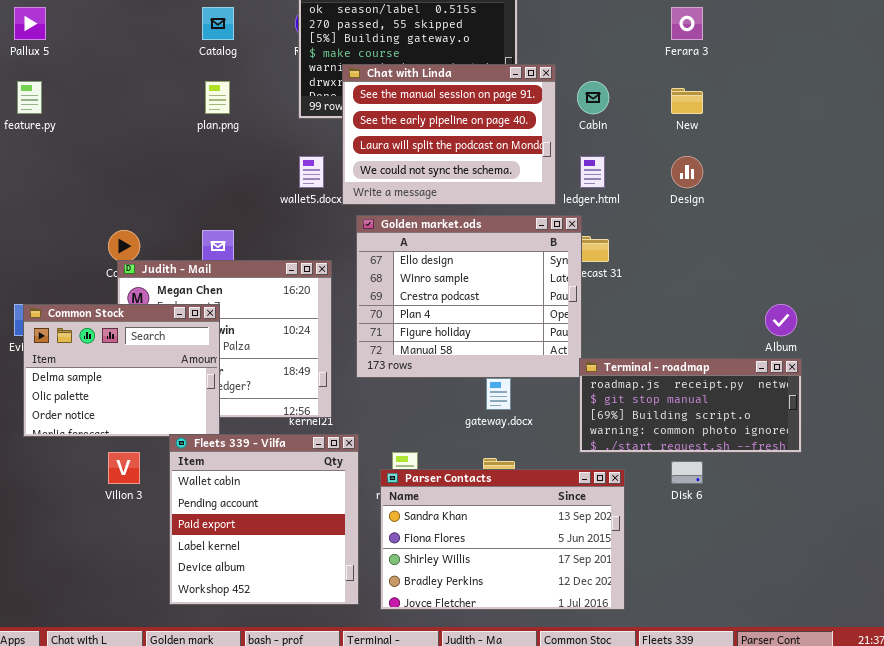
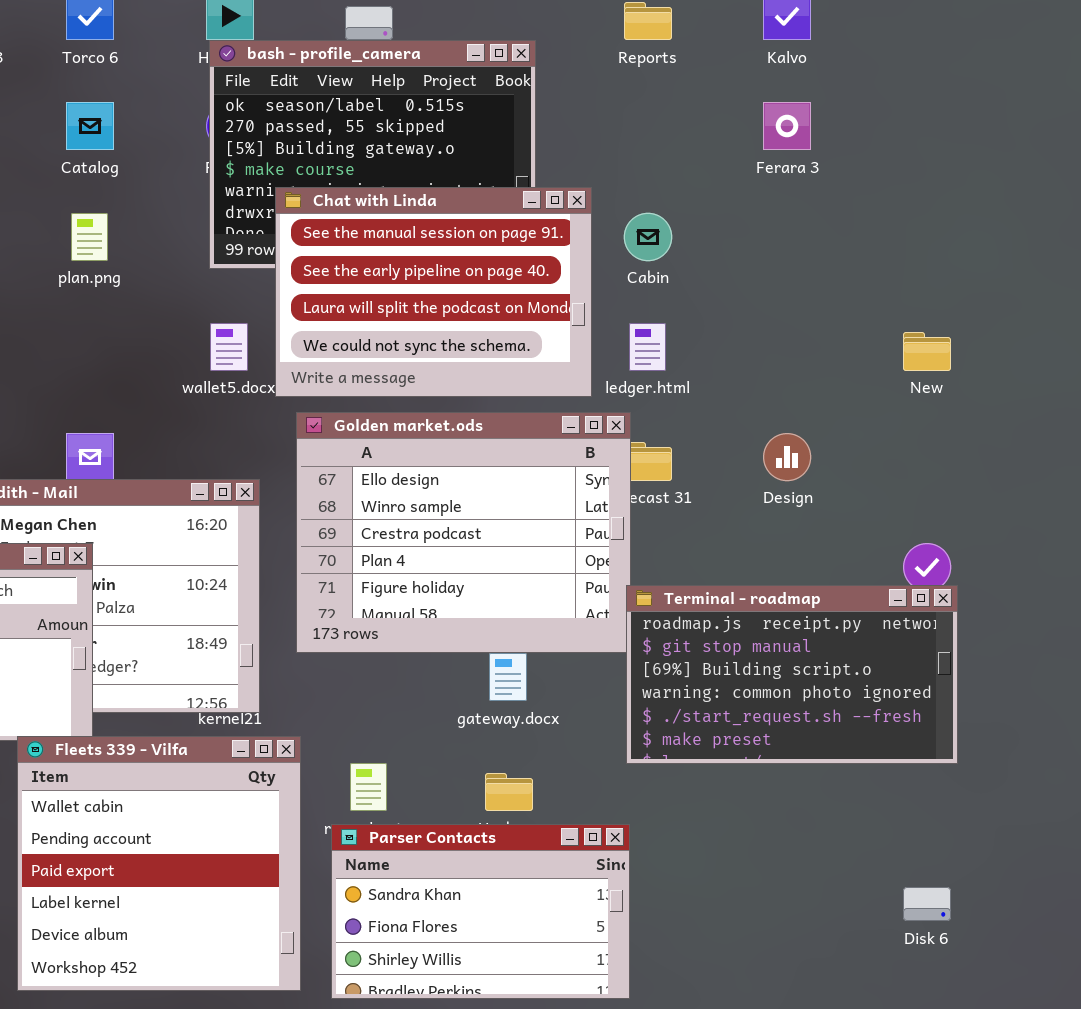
New: [671,88,703,114] -> [903,332,951,371], moved
Design: [671,156,703,188] -> [763,433,811,481], moved
Terminal - roadmap: [579,358,802,453] -> [626,585,958,764], resized
Disk 6: [671,461,703,484] -> [903,887,951,921], moved
Parser Contacts: [380,469,625,610] -> [331,824,630,999], resized

